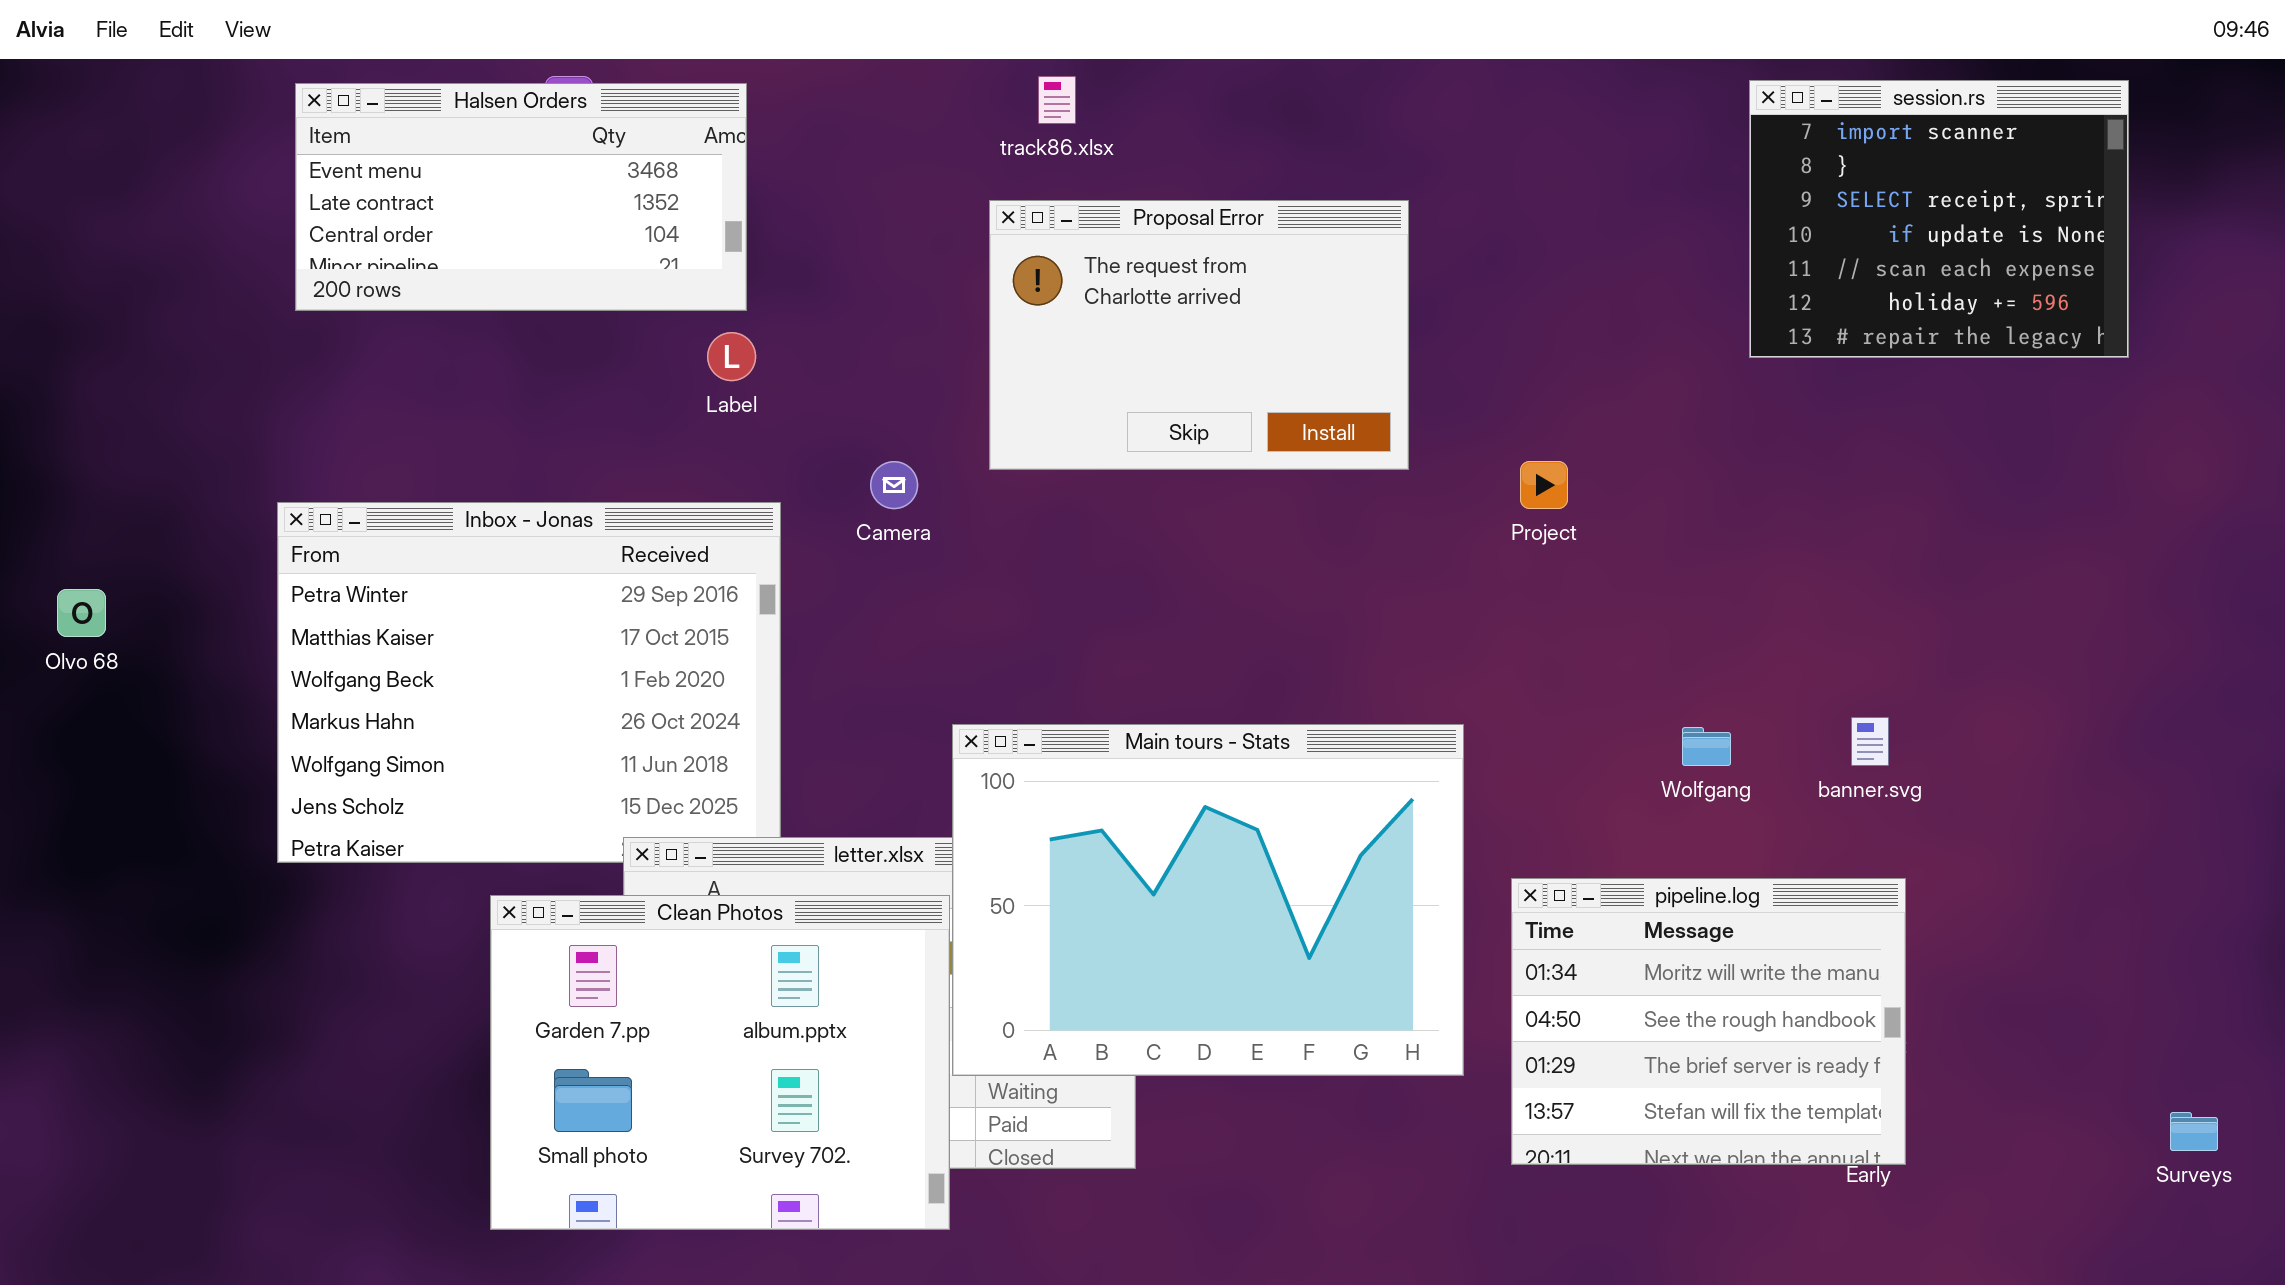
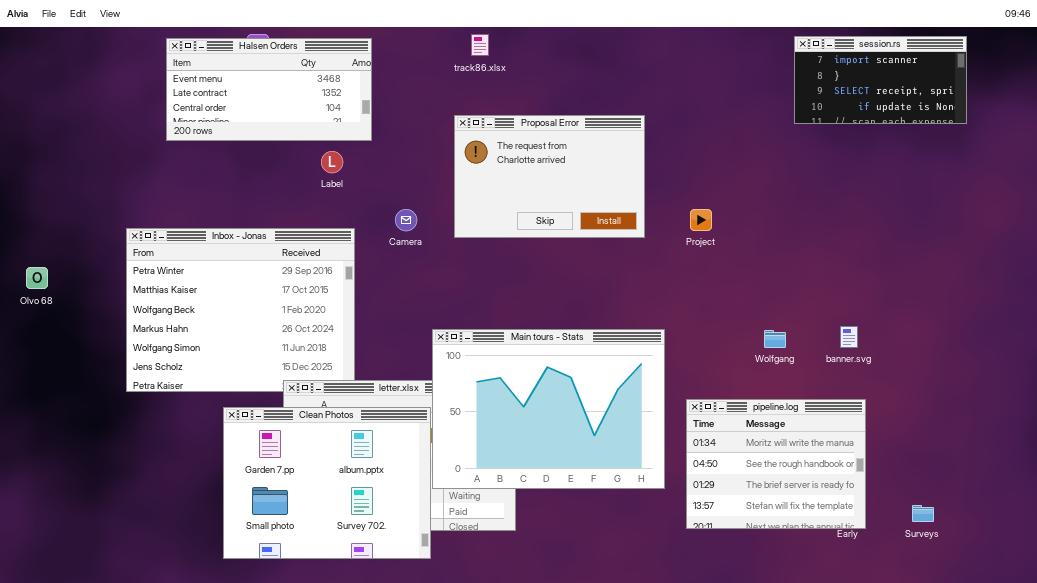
session.rs: [1749,80,2129,358] -> [794,36,967,124], resized
Halsen Orders: [295,83,747,311] -> [166,38,372,141], moved
Proposal Error: [989,200,1409,470] -> [454,115,645,238], moved
Surveys: [2170,1112,2218,1151] -> [912,505,934,522], moved

